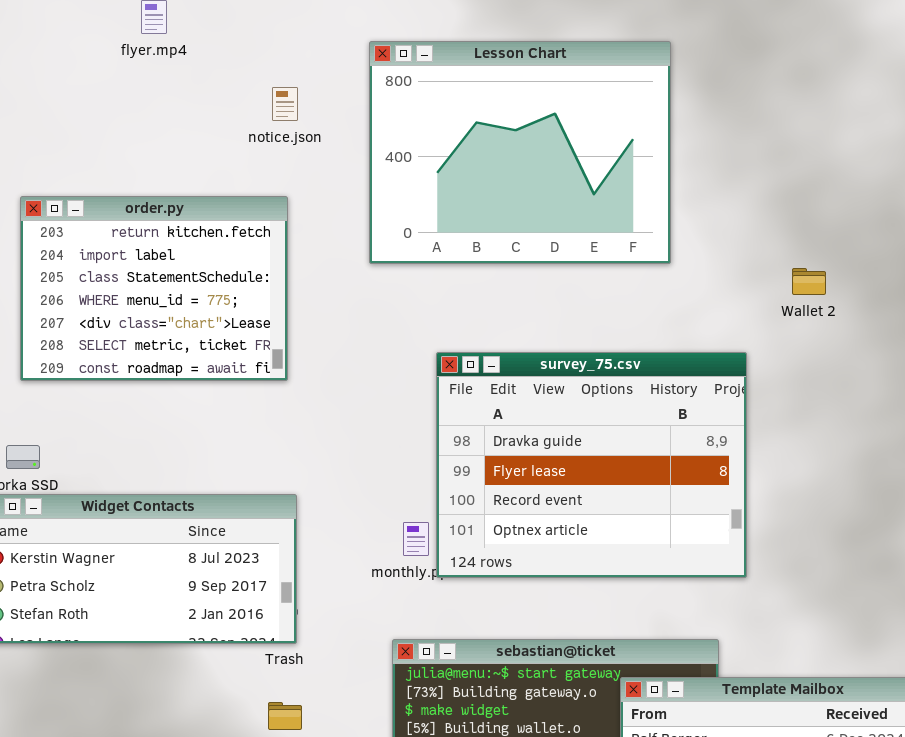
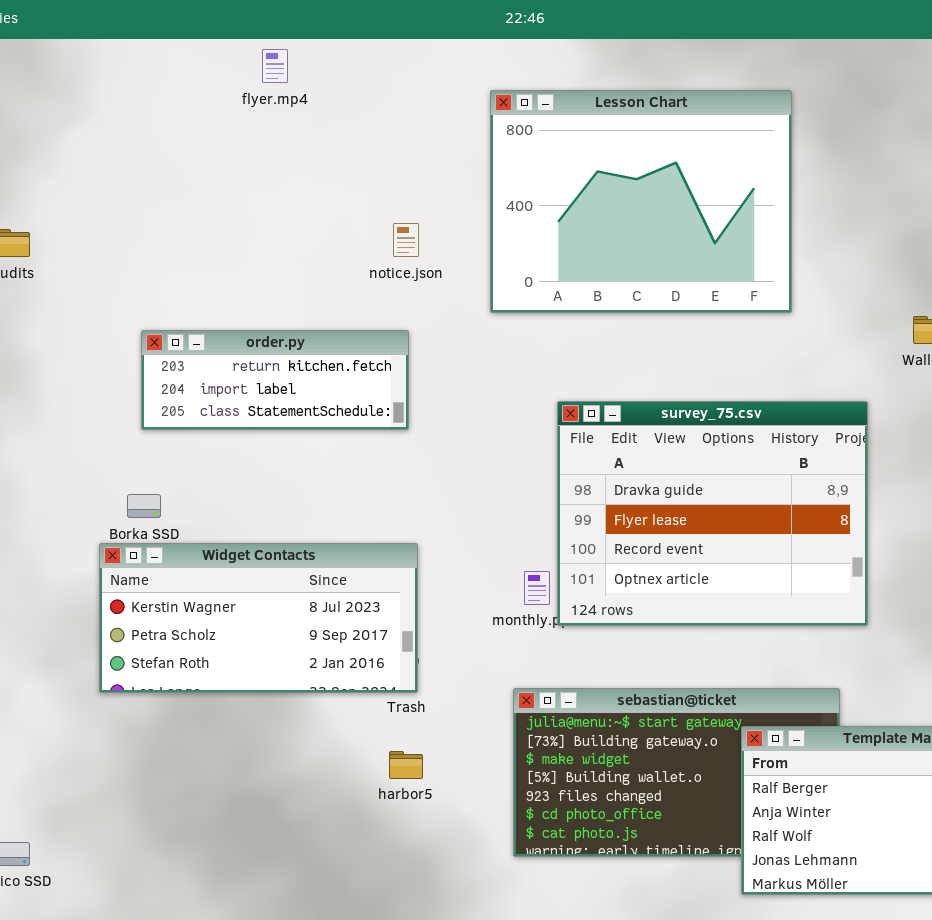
notice.json: [272,87,298,121] -> [393,223,419,257], moved
order.py: [20,196,288,381] -> [141,330,409,430], resized

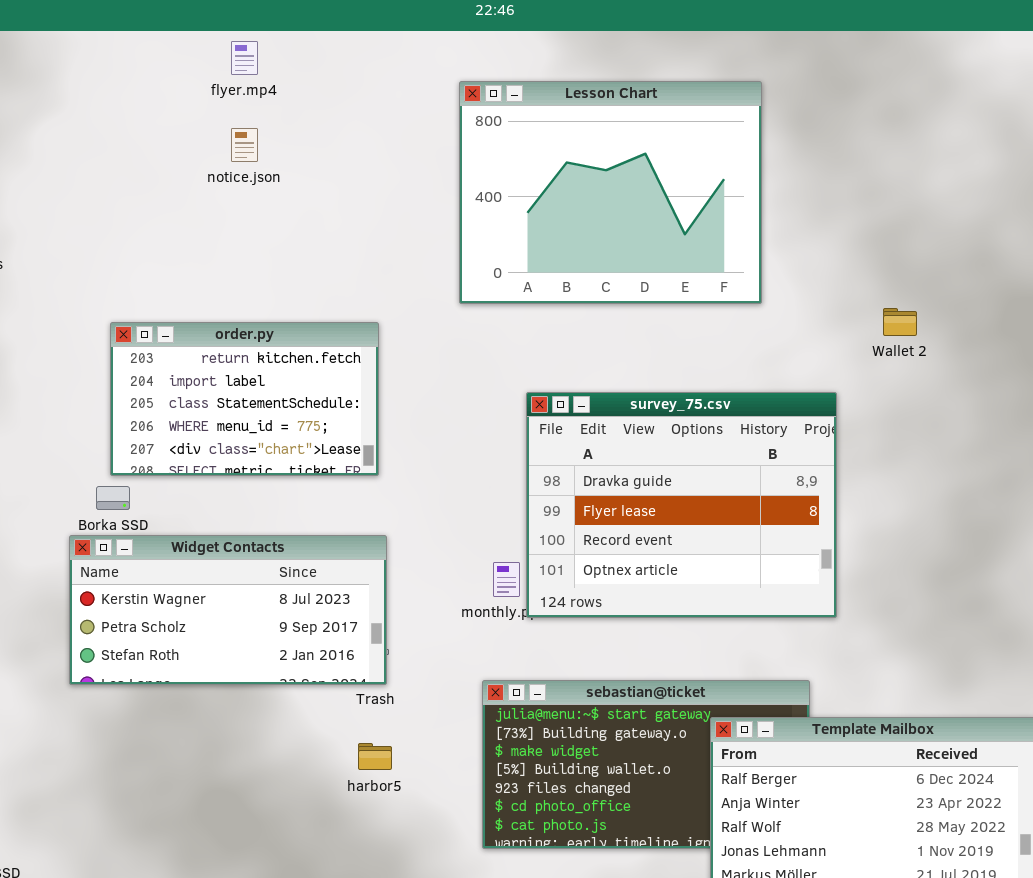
notice.json: [393,223,419,257] -> [231,128,258,162], moved
order.py: [141,330,409,430] -> [110,322,379,476], resized

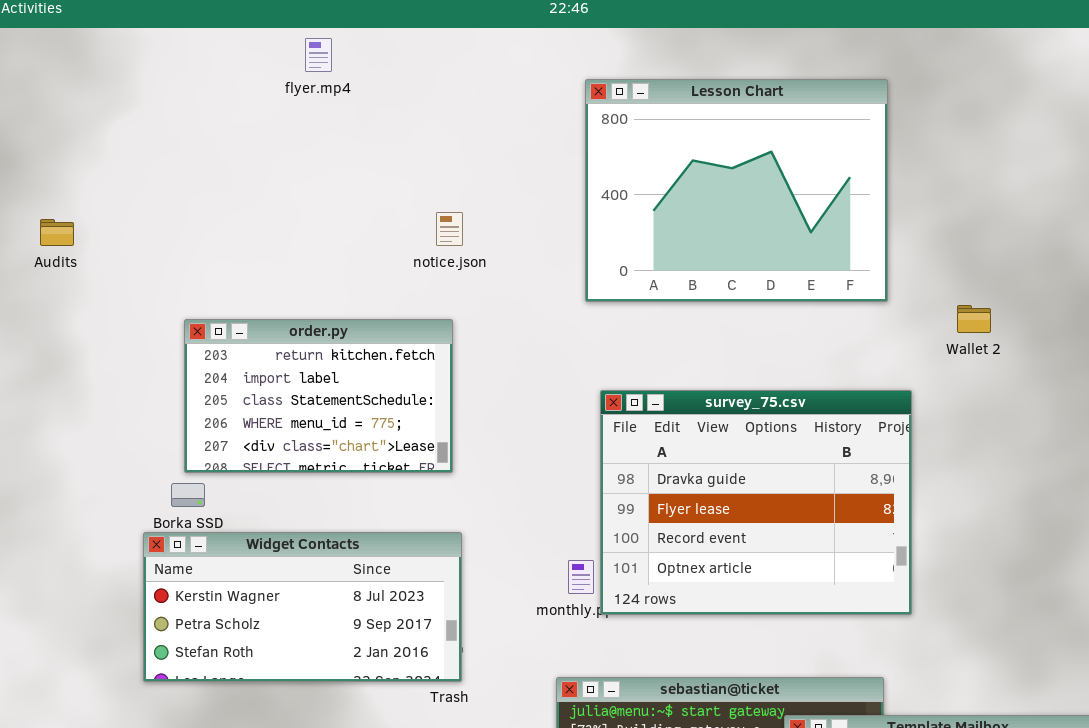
Lesson Chart: [459,81,762,304] -> [585,79,888,302], moved
notice.json: [231,128,258,162] -> [436,212,463,246], moved

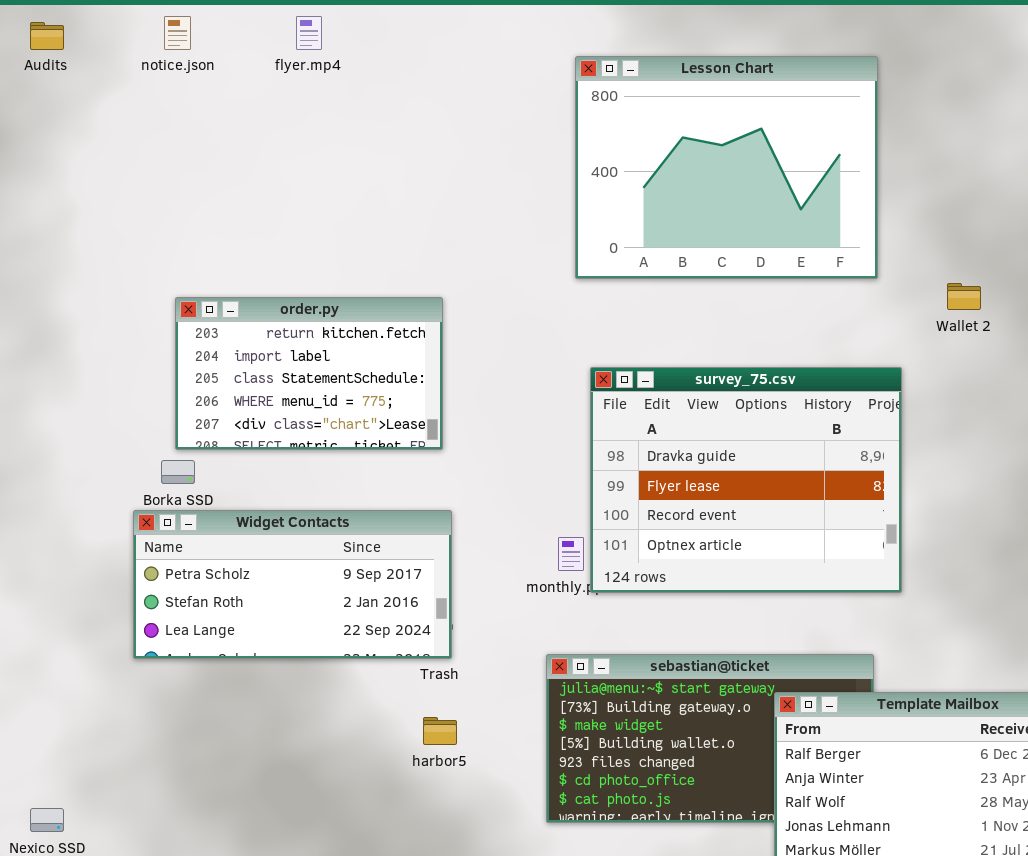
notice.json: [436,212,463,246] -> [164,16,191,50], moved
Audits: [40,219,74,246] -> [30,22,64,50], moved
Widget Contacts: [143,532,462,682] -> [133,510,452,659], scrolled down 1 row

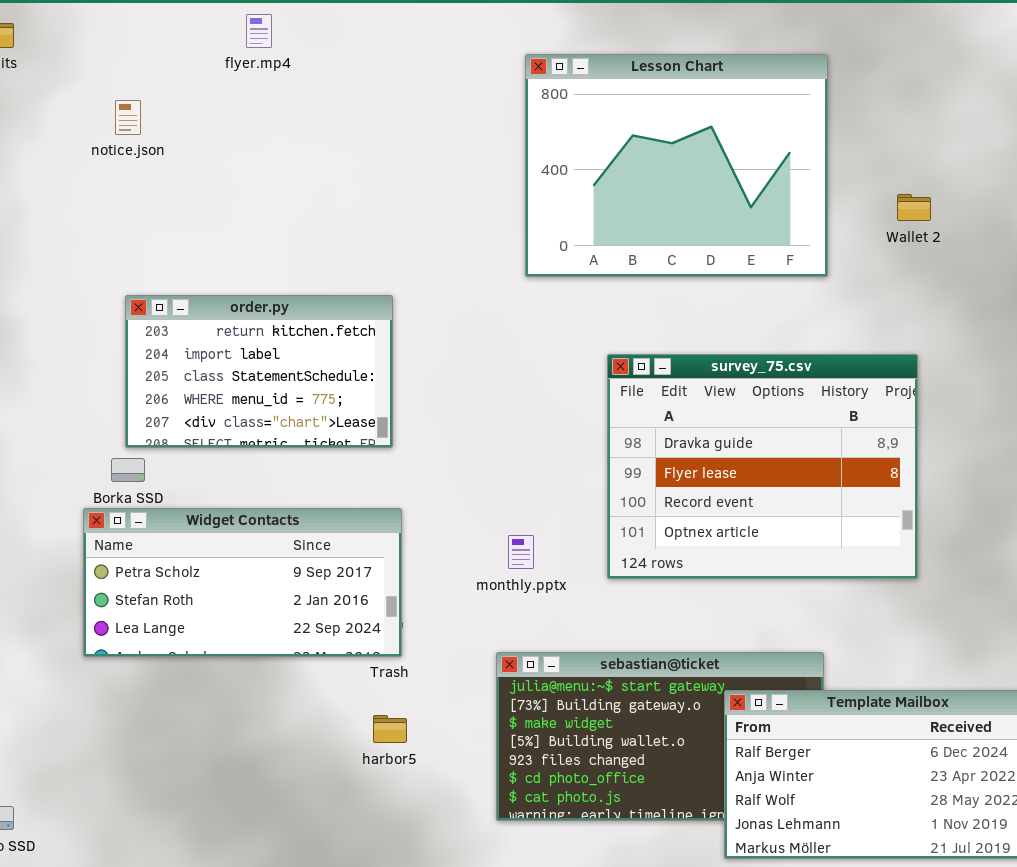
notice.json: [164,16,191,50] -> [115,100,141,135], moved
Wallet 2: [947,283,981,310] -> [897,194,931,221], moved
survey_75.csv: [590,367,902,593] -> [607,354,918,579], moved

